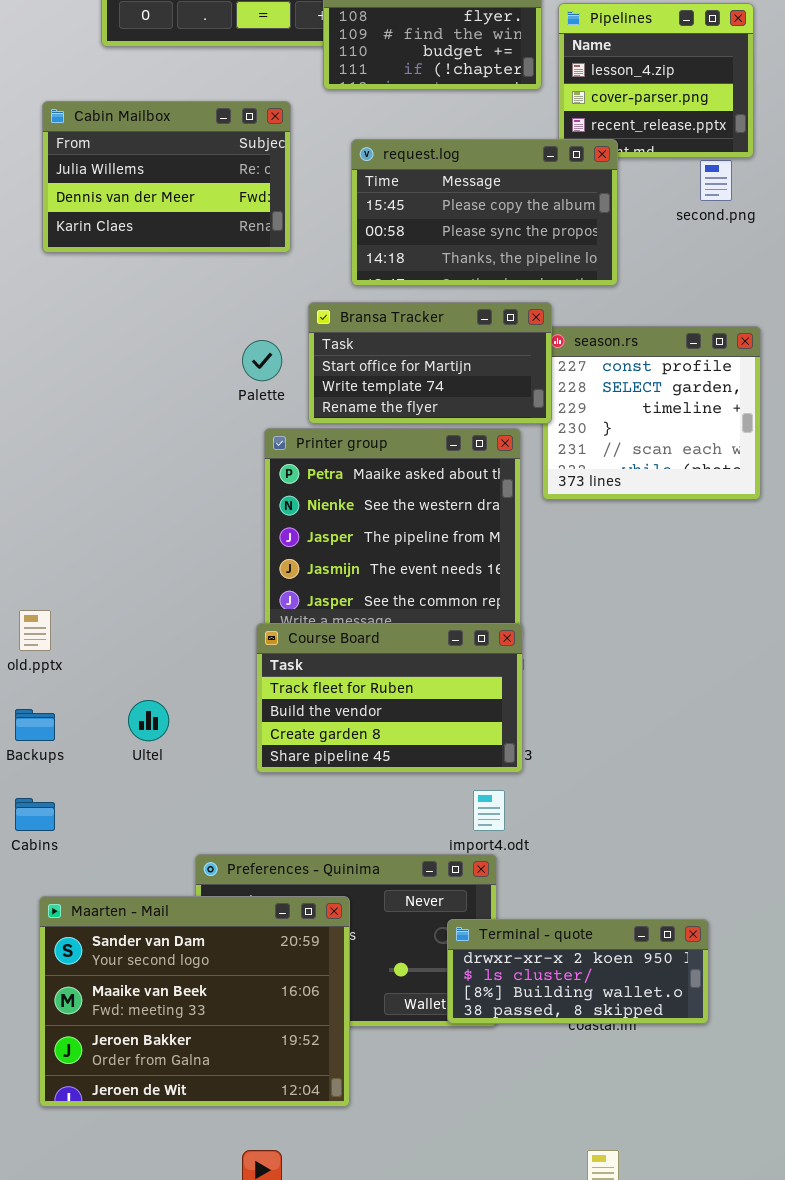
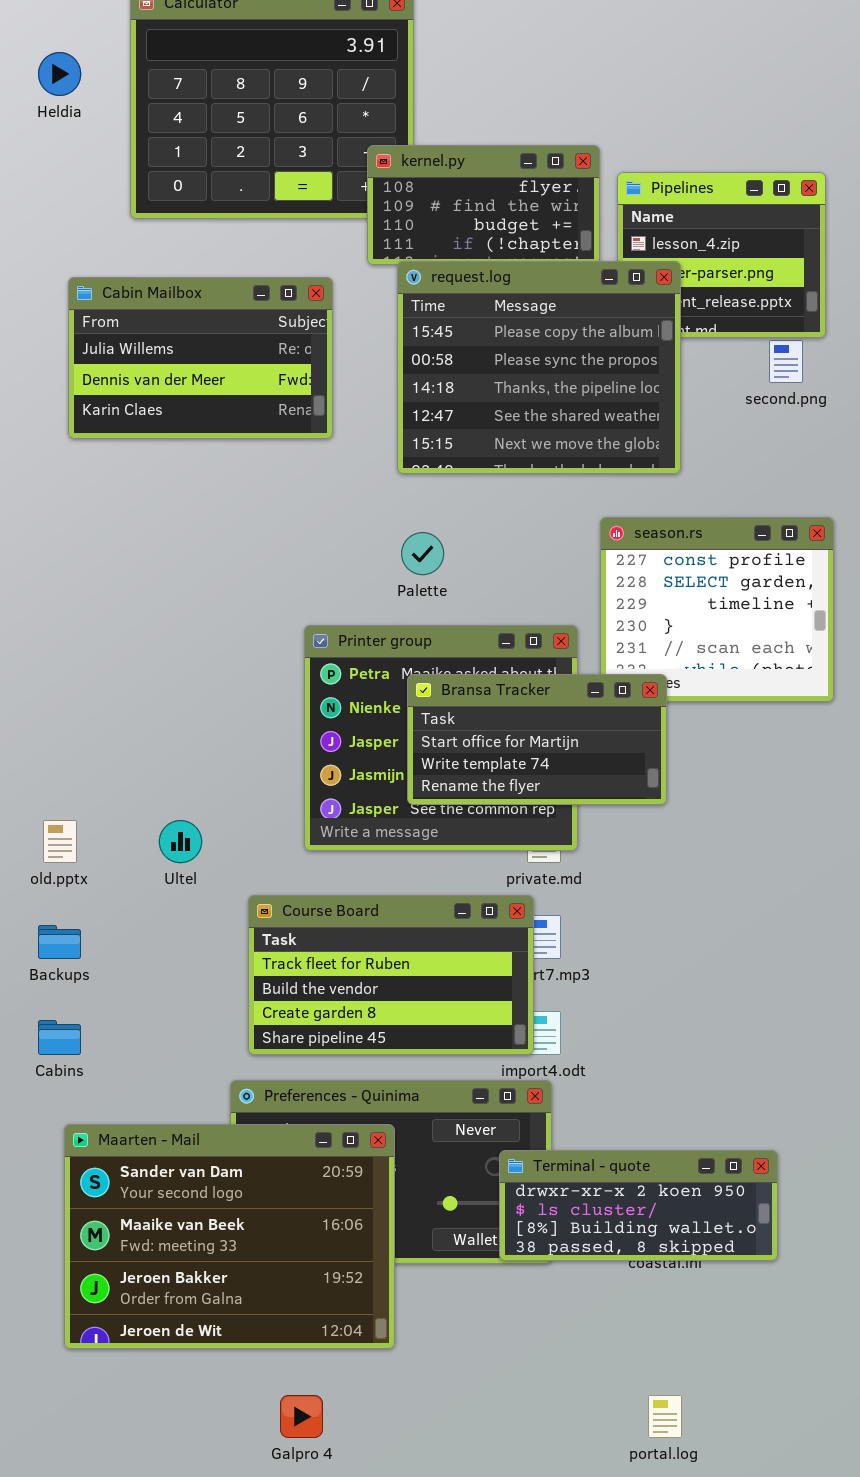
request.log: [351,139,618,286] -> [397,261,681,474], resized
Bransa Tracker: [308,302,552,424] -> [407,674,667,805], moved
Palette: [242,340,282,381] -> [401,532,444,575], moved
Course Board: [256,623,523,773] -> [248,895,534,1055], moved
Ultel: [128,700,169,741] -> [159,820,202,863], moved

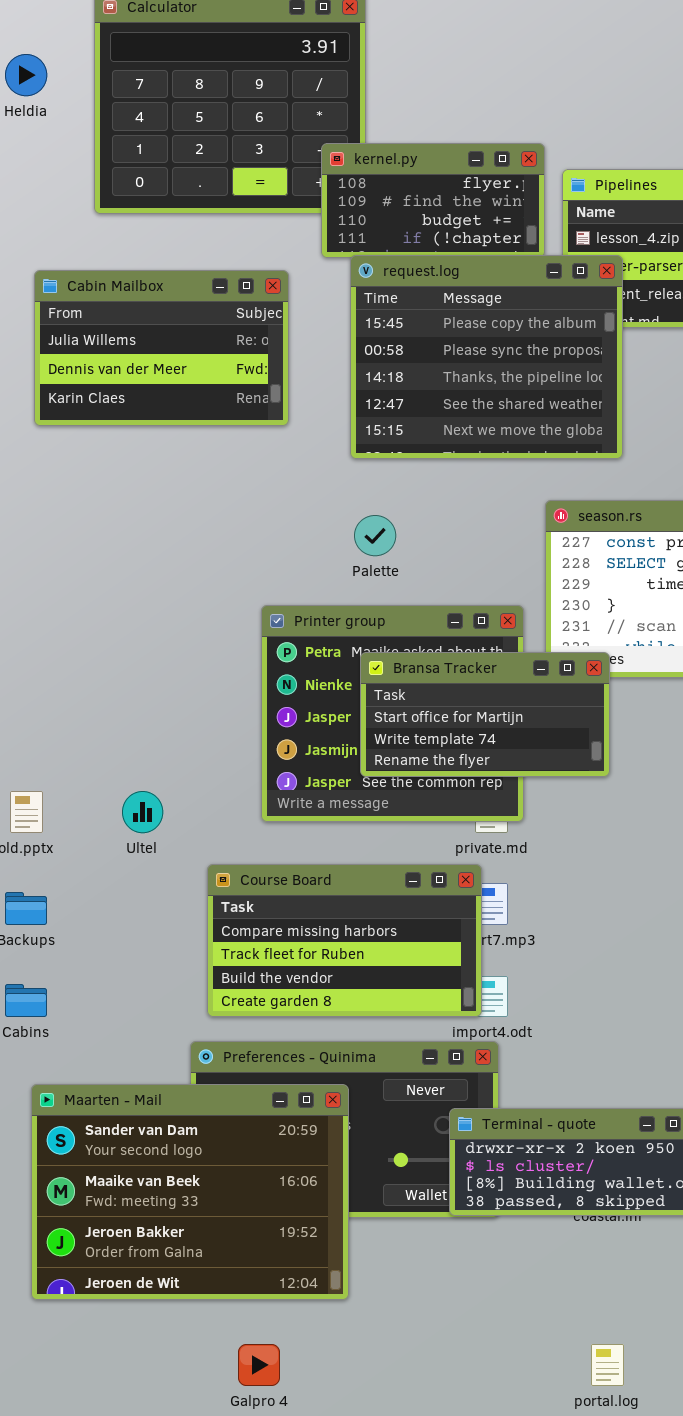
Course Board: [248,895,534,1055] -> [207,864,482,1017], scrolled up 1 row

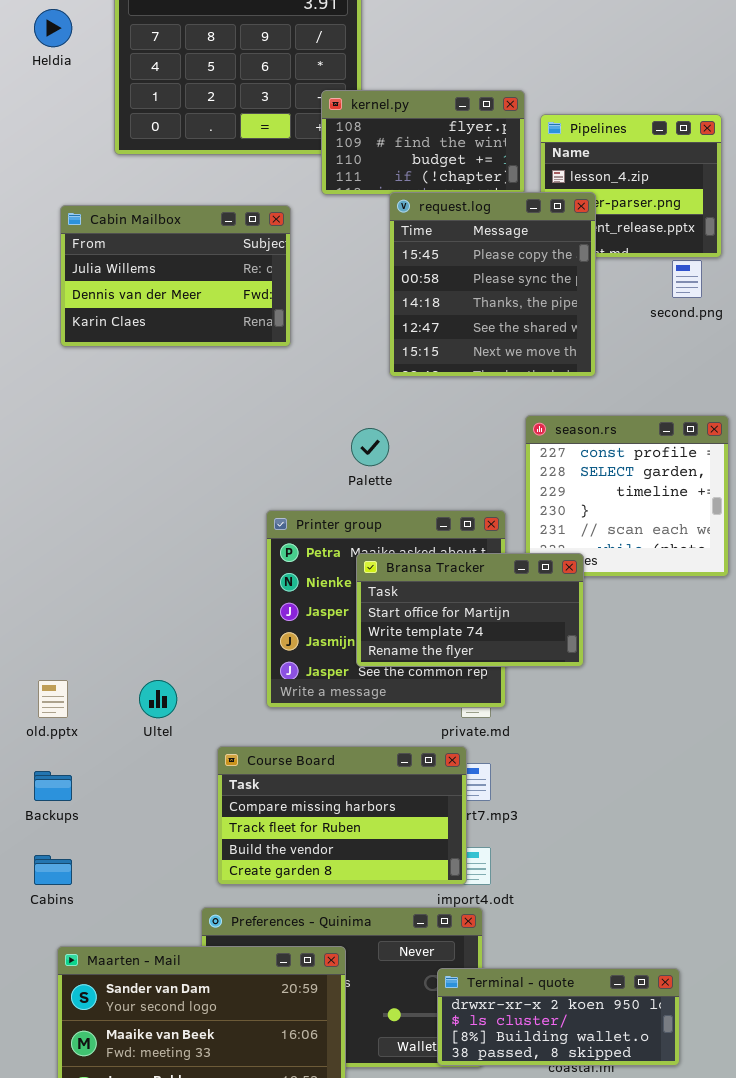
request.log: [350,255,623,459] -> [389,192,596,377], resized

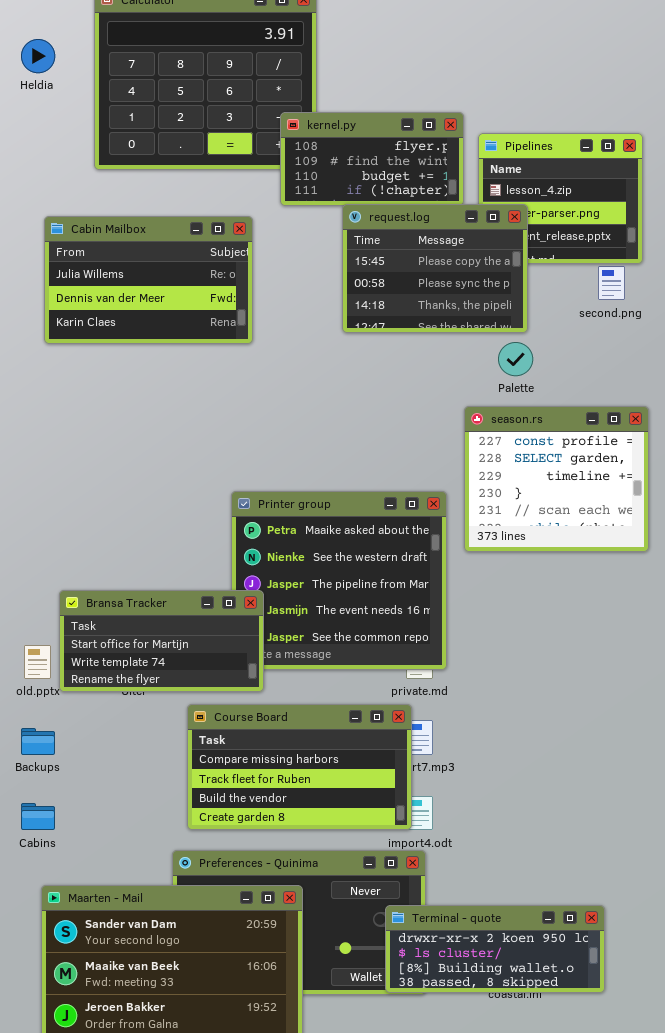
request.log: [389,192,596,377] -> [342,204,528,333], resized
Palette: [351,428,389,466] -> [498,342,533,376], moved
Bransa Tracker: [356,553,584,667] -> [59,590,264,692], moved

